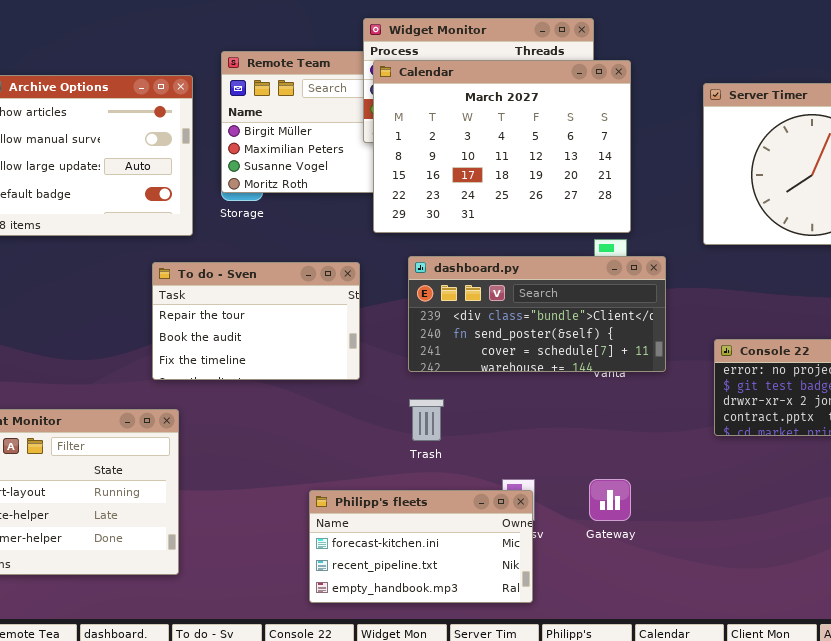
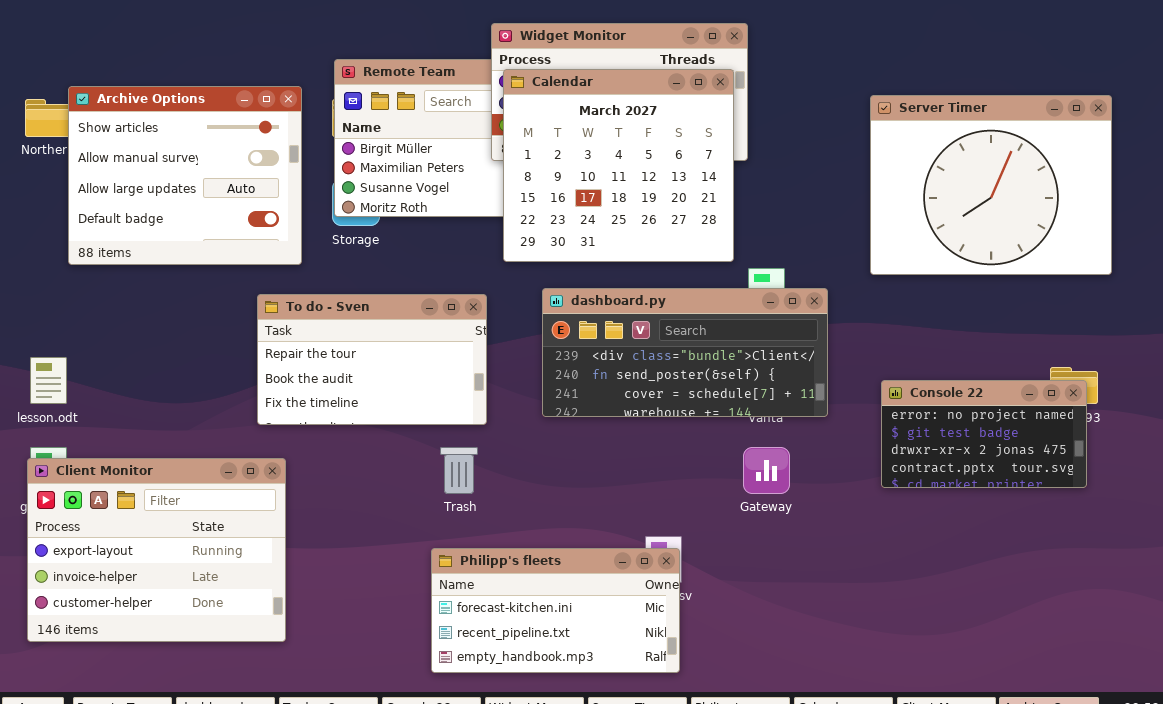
Calendar: [373,60,631,233] -> [503,69,734,262], resized
Trash: [409,399,444,441] -> [440,447,478,494], moved
Gateway: [589,479,631,521] -> [743,447,790,494], moved

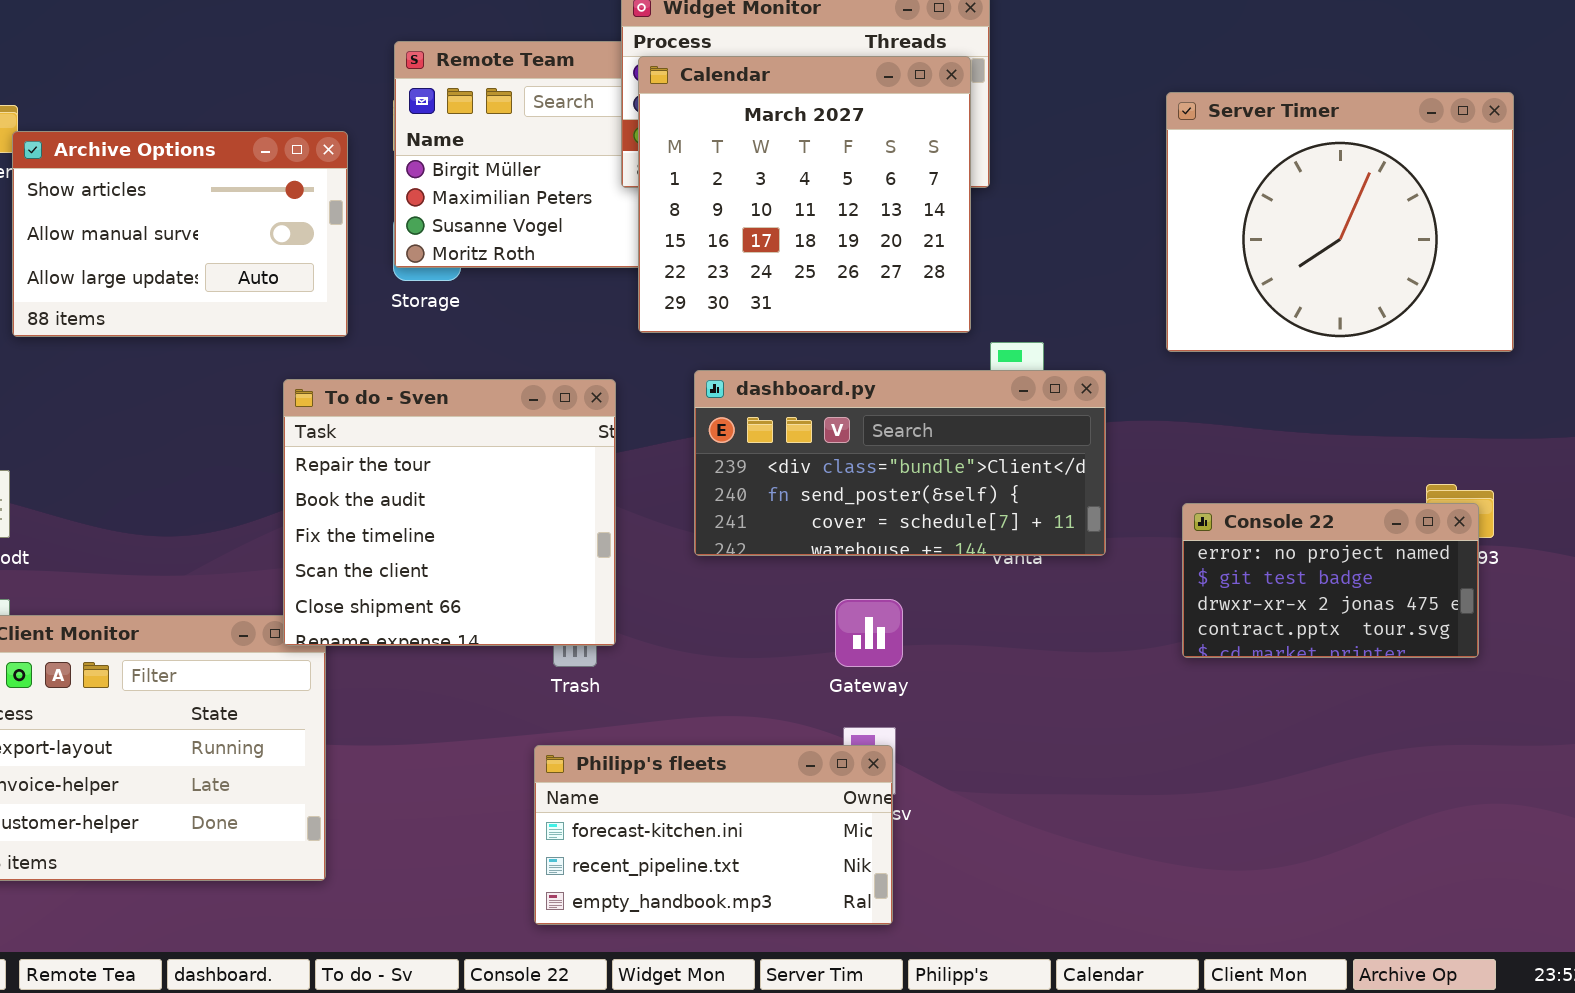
Archive Options: [68,86,302,265] -> [12,131,348,337], resized
To do - Sven: [257,294,487,425] -> [283,379,616,646], resized
Gateway: [743,447,790,494] -> [835,599,903,667], moved

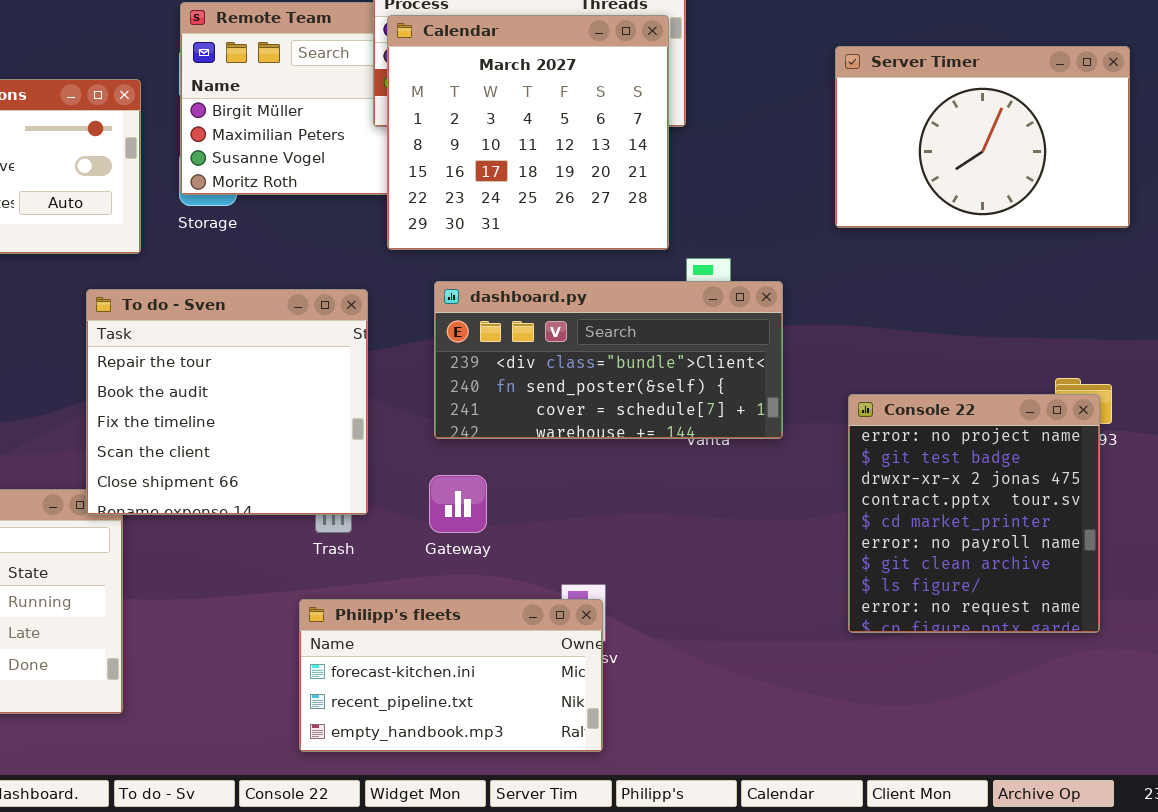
Server Timer: [1166,92,1514,352] -> [835,46,1130,228], resized
Console 22: [1182,503,1479,658] -> [848,394,1100,633], resized
Gateway: [835,599,903,667] -> [429,475,487,533], moved

